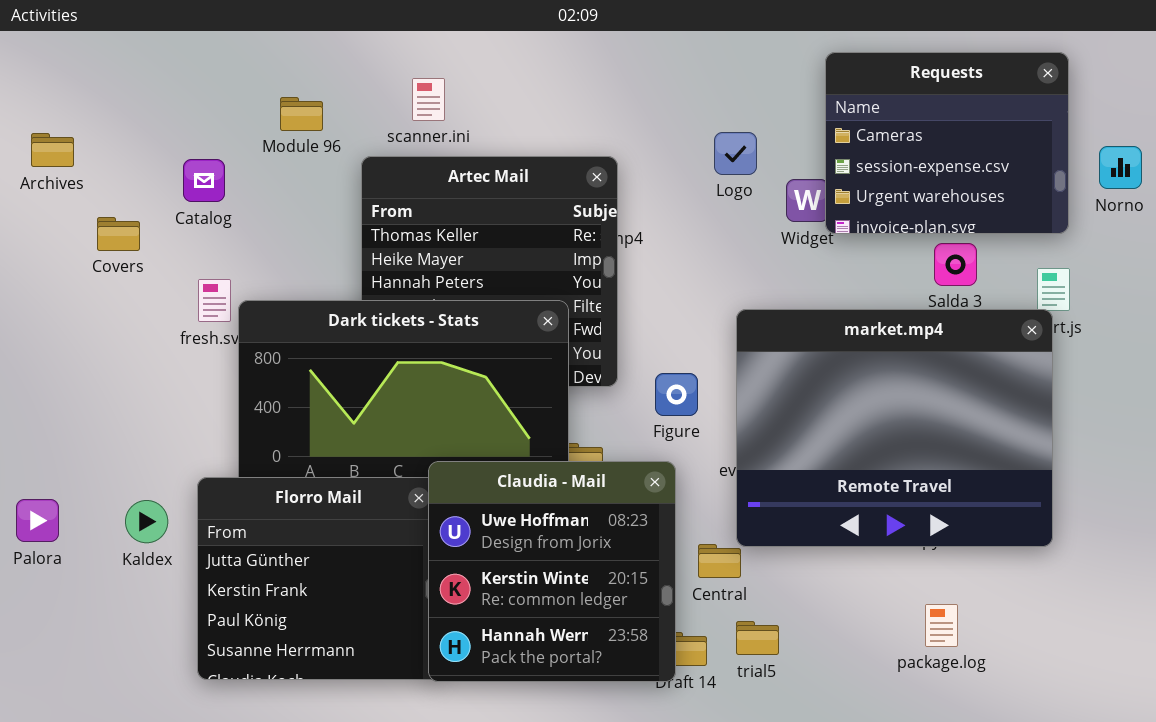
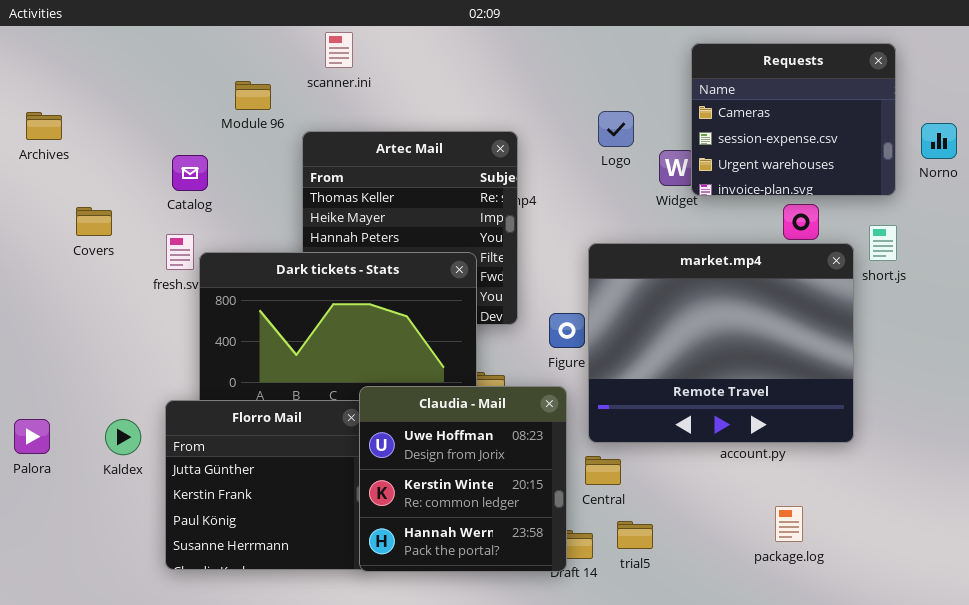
scanner.ini: [412,78,445,121] -> [325,32,353,68], moved
Catalog: [183,159,225,202] -> [172,155,208,191], moved
Covers: [97,217,140,251] -> [76,207,112,236], moved
market.mp4: [736,309,1053,547] -> [588,243,854,443], moved

